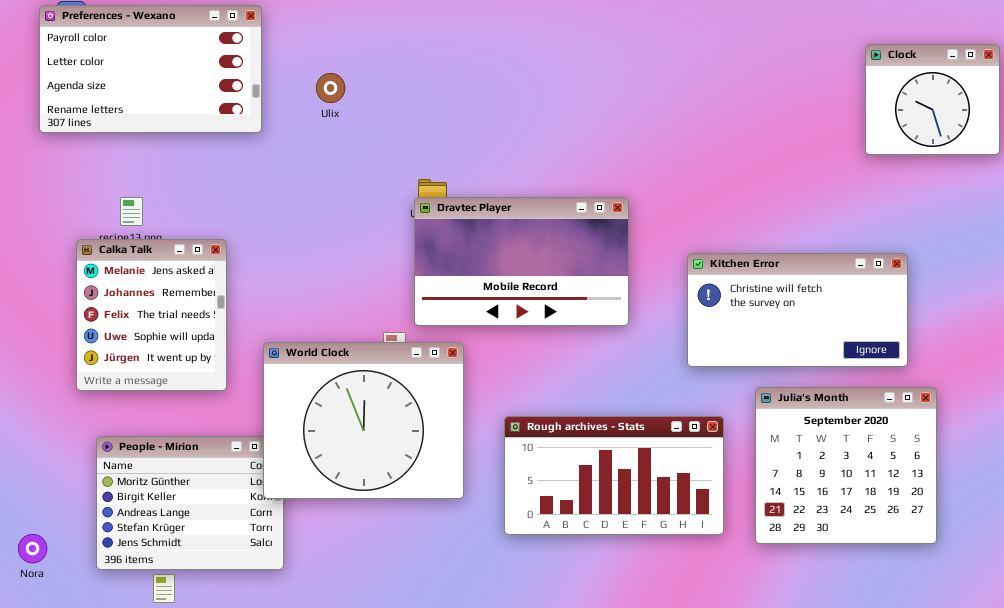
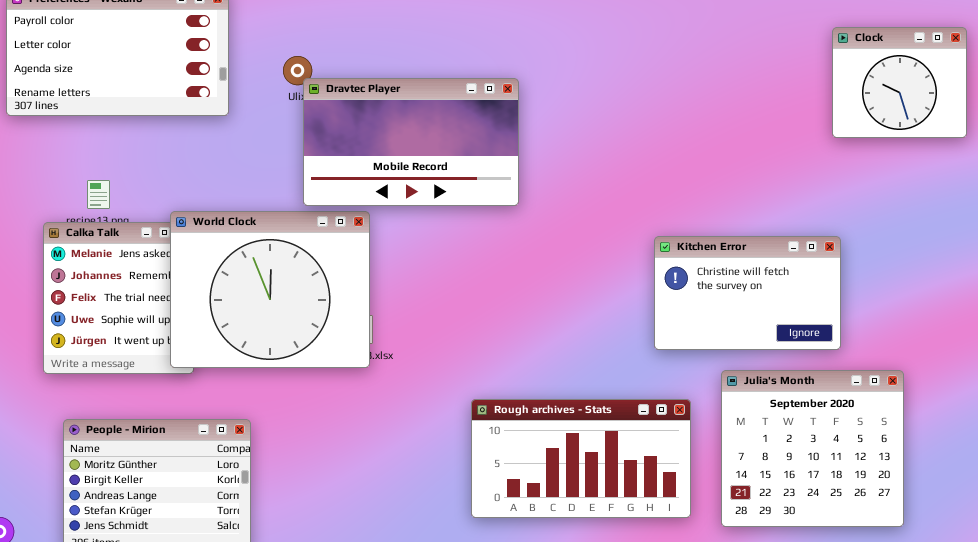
Dravtec Player: [414,197,629,326] -> [303,78,519,206], moved
Kitchen Error: [687,253,908,367] -> [654,236,841,350], resized
World Clock: [263,342,464,499] -> [170,211,370,368], moved

